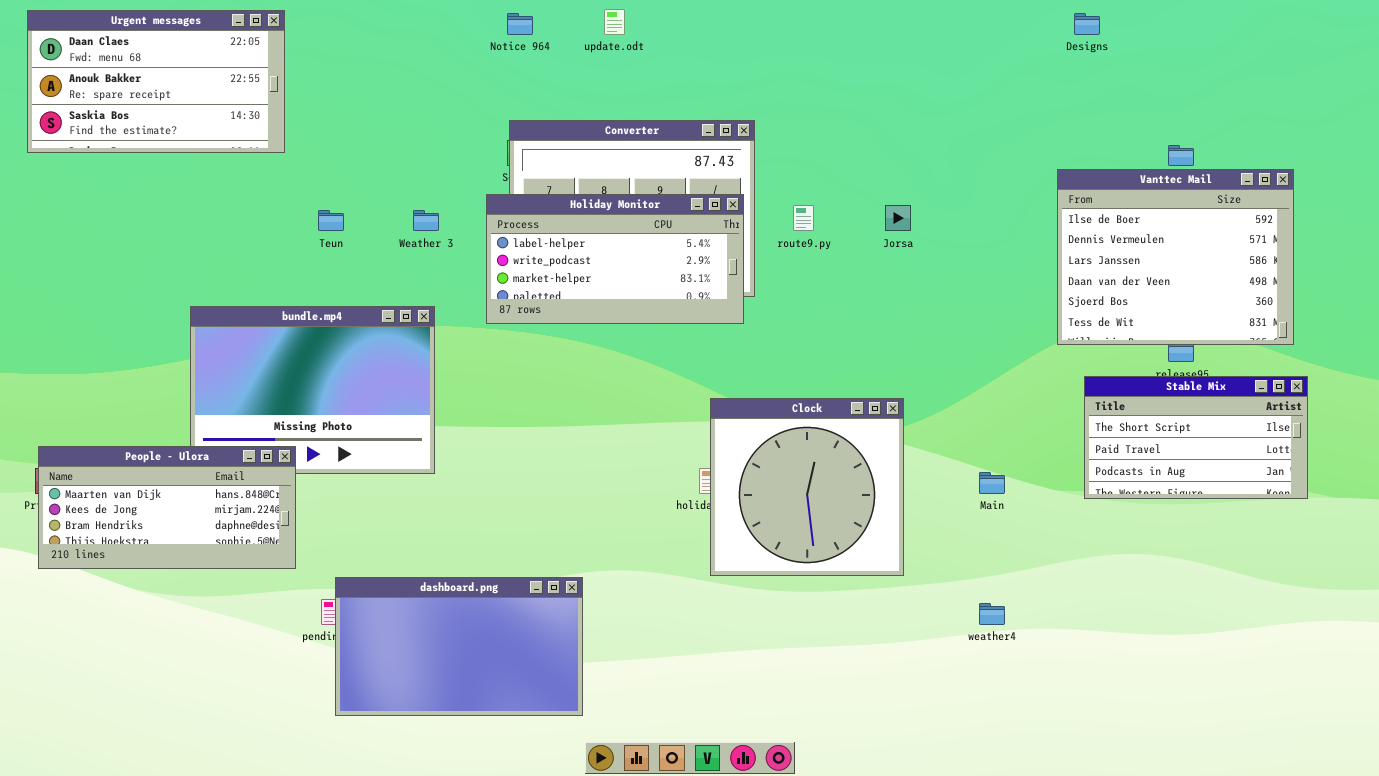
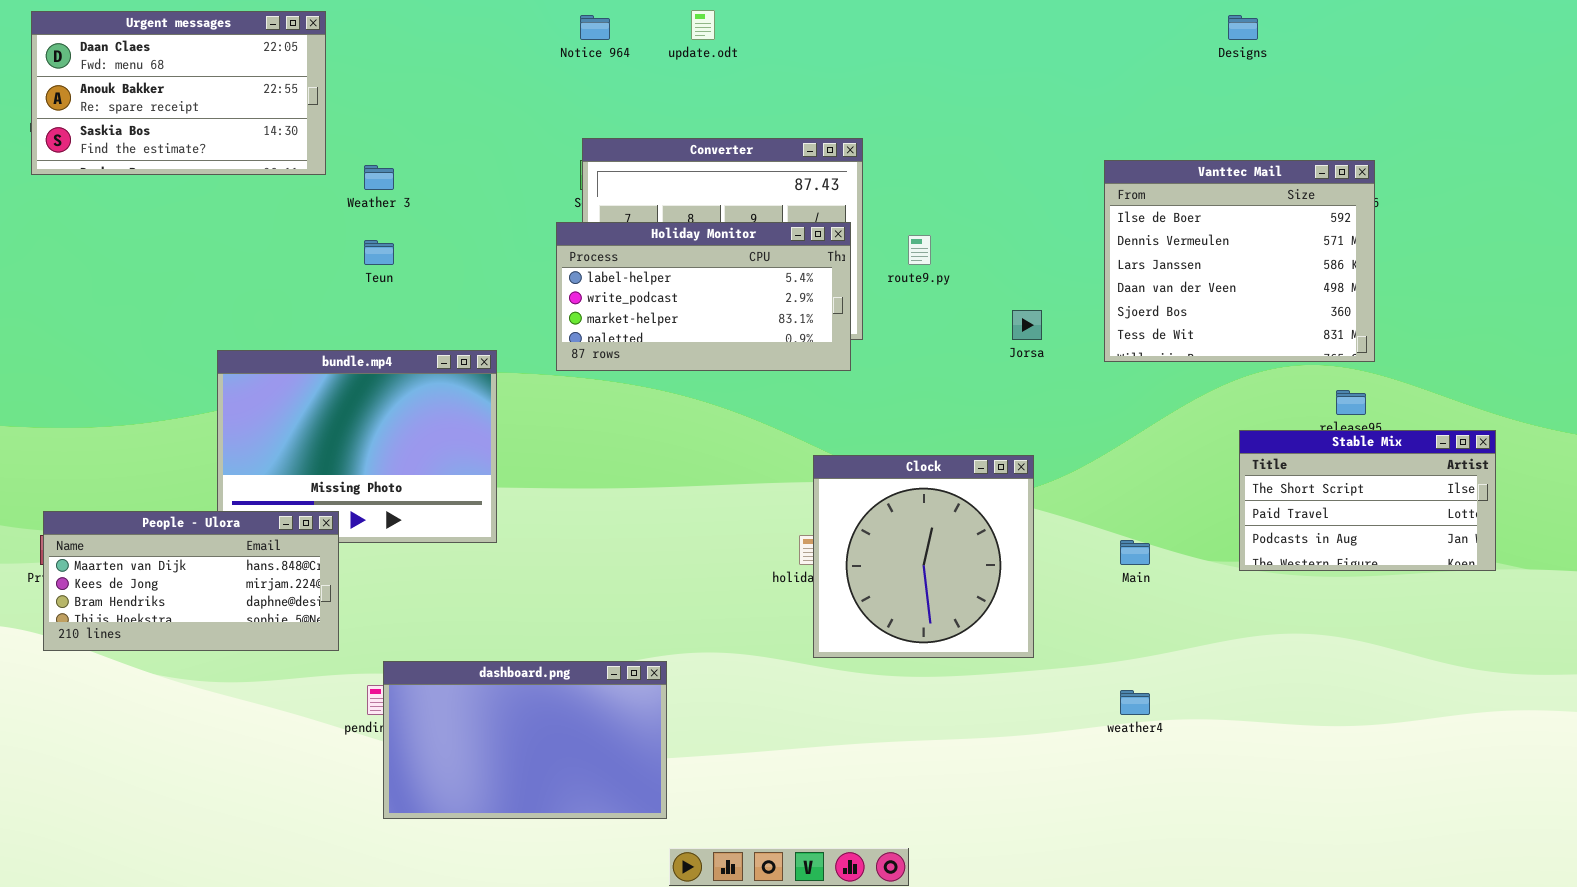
Vanttec Mail: [1057,169,1294,345] -> [1104,160,1375,362], moved
Jorsa: [885,205,911,231] -> [1012,310,1042,340], moved
Weather 3: [413,210,439,231] -> [364,165,394,190], moved

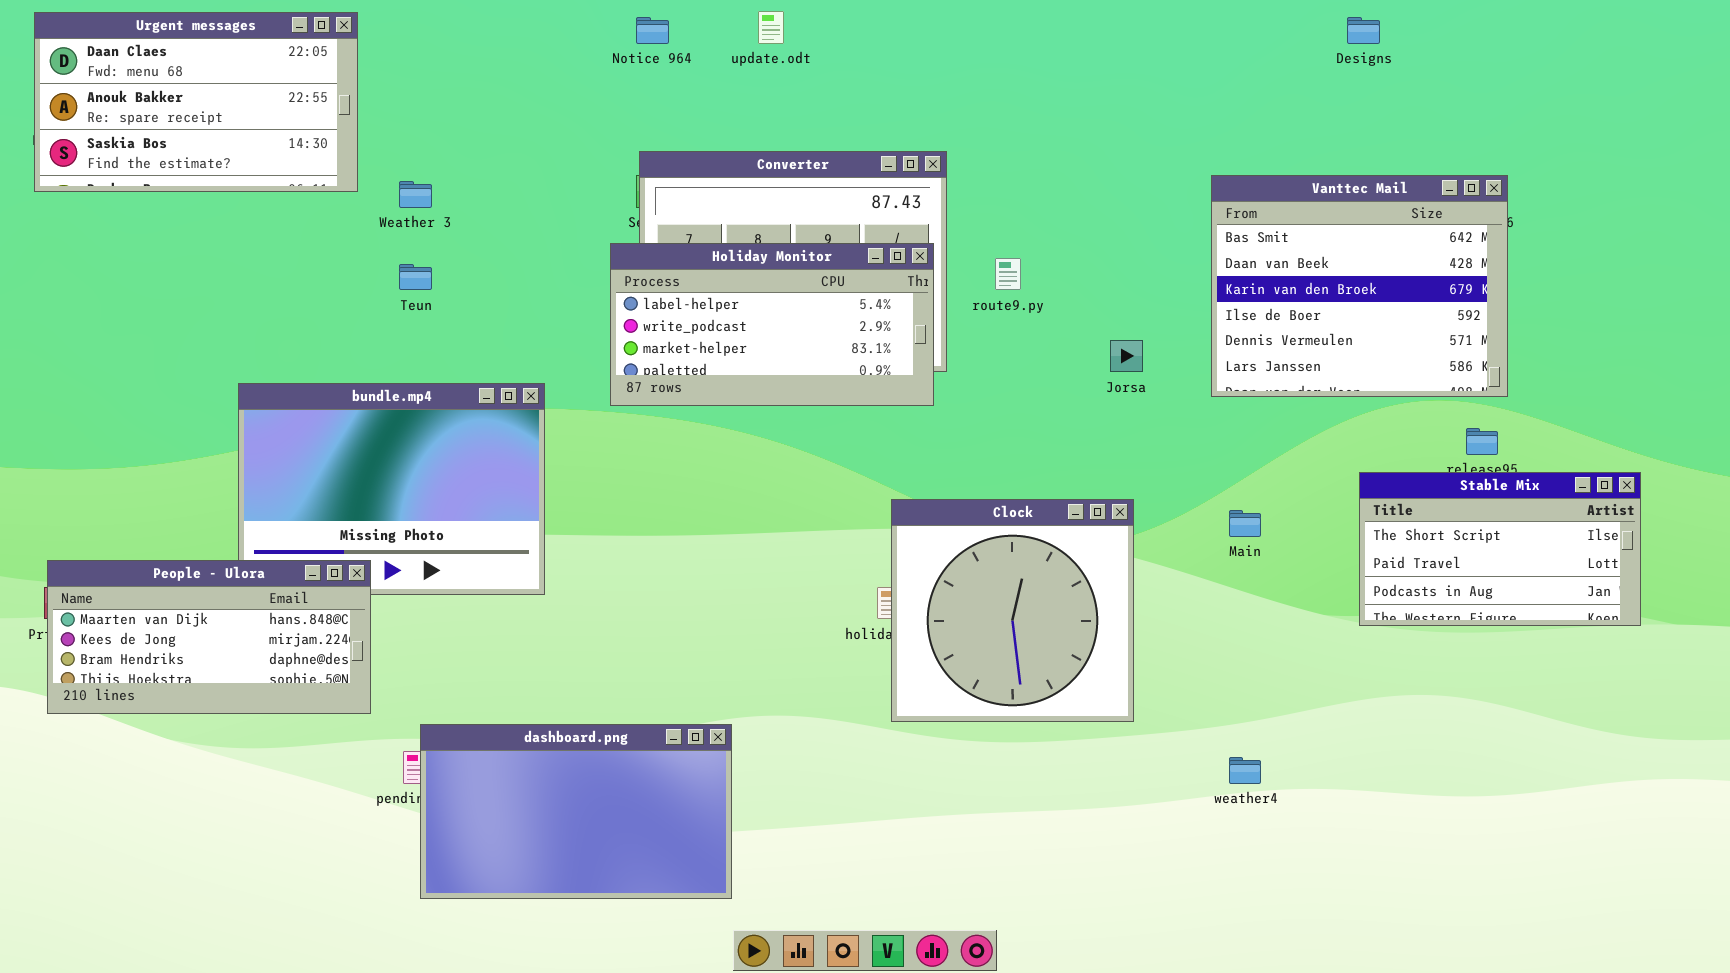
Vanttec Mail: [1104,160,1375,362] -> [1211,175,1508,397], scrolled up 3 rows
Main: [1120,540,1150,565] -> [1229,510,1261,537], moved

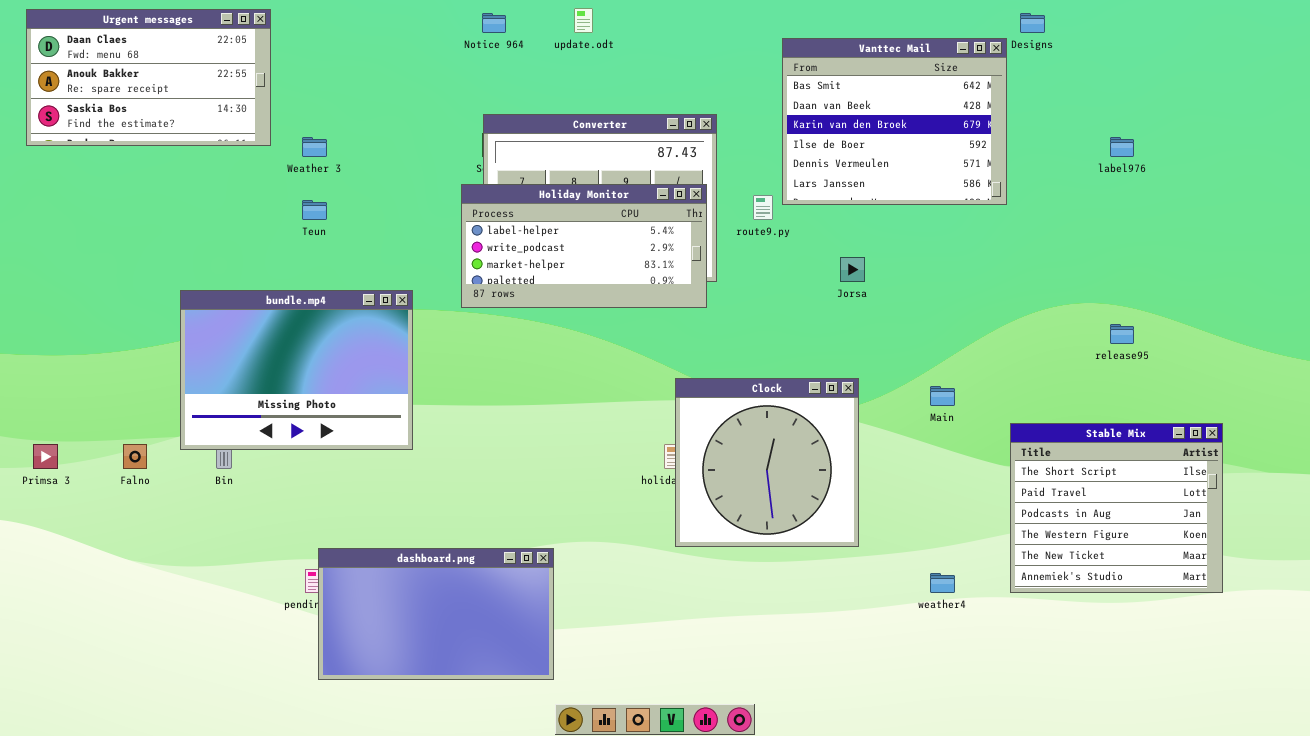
Vanttec Mail: [1211,175,1508,397] -> [782,38,1007,205], moved
Stable Mix: [1359,472,1641,626] -> [1010,423,1223,593], moved, resized
People - Ulora: [47,560,371,714] -> none, closed

